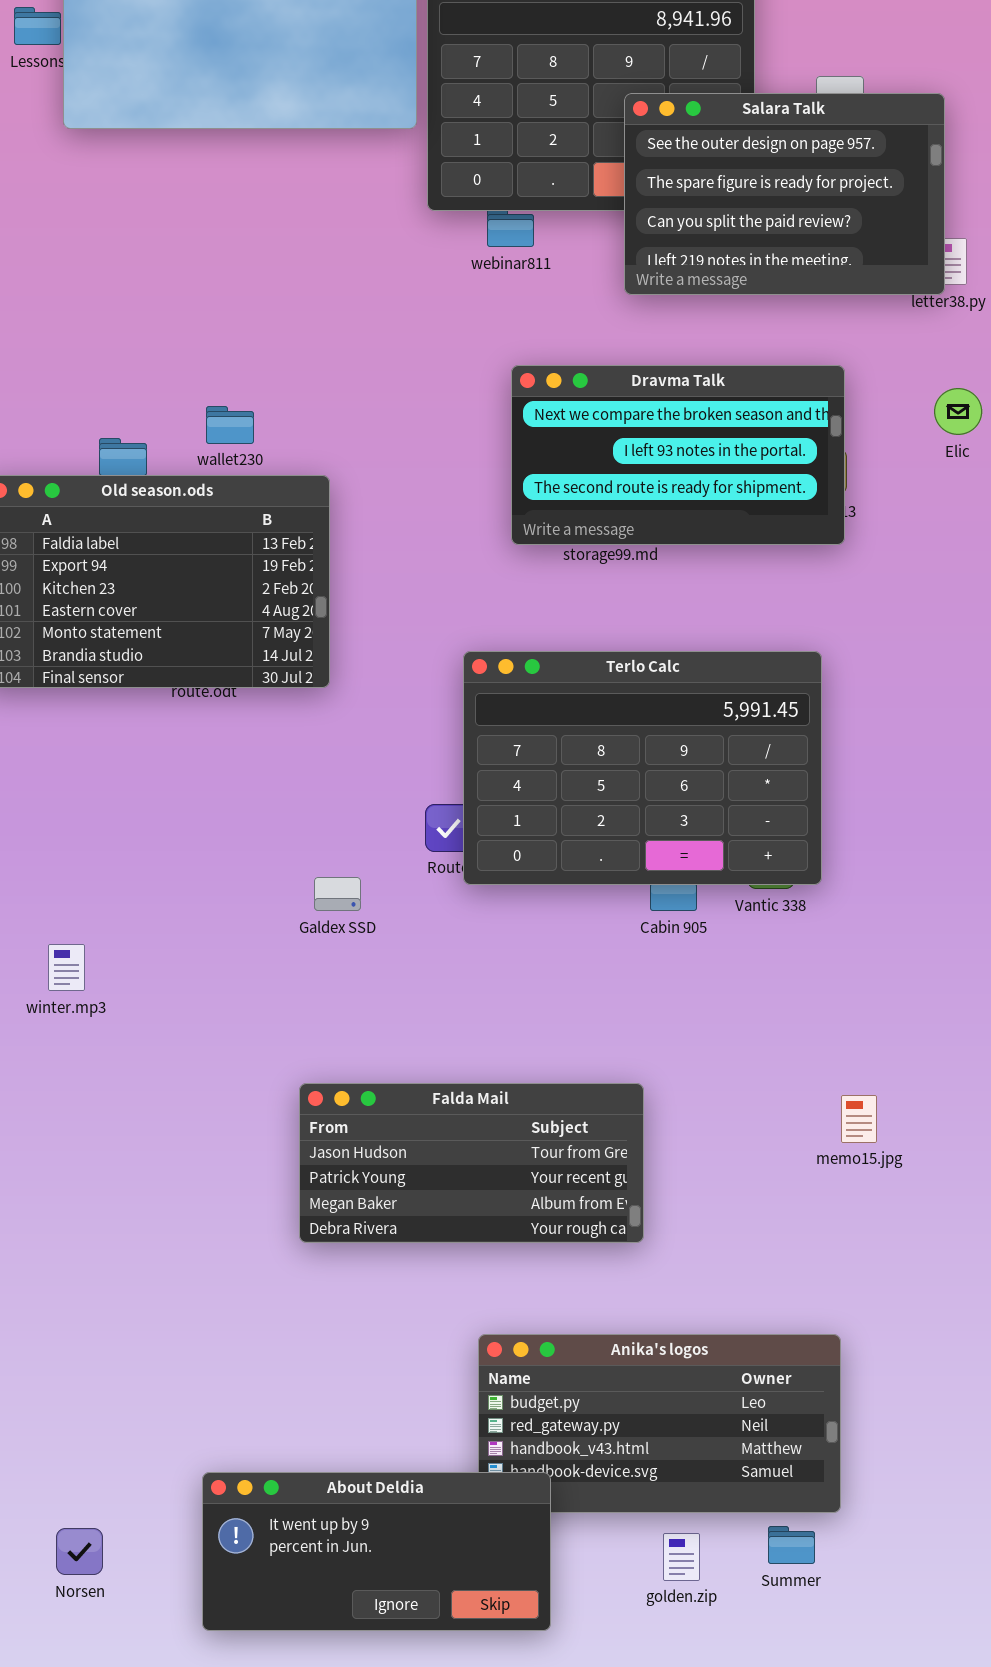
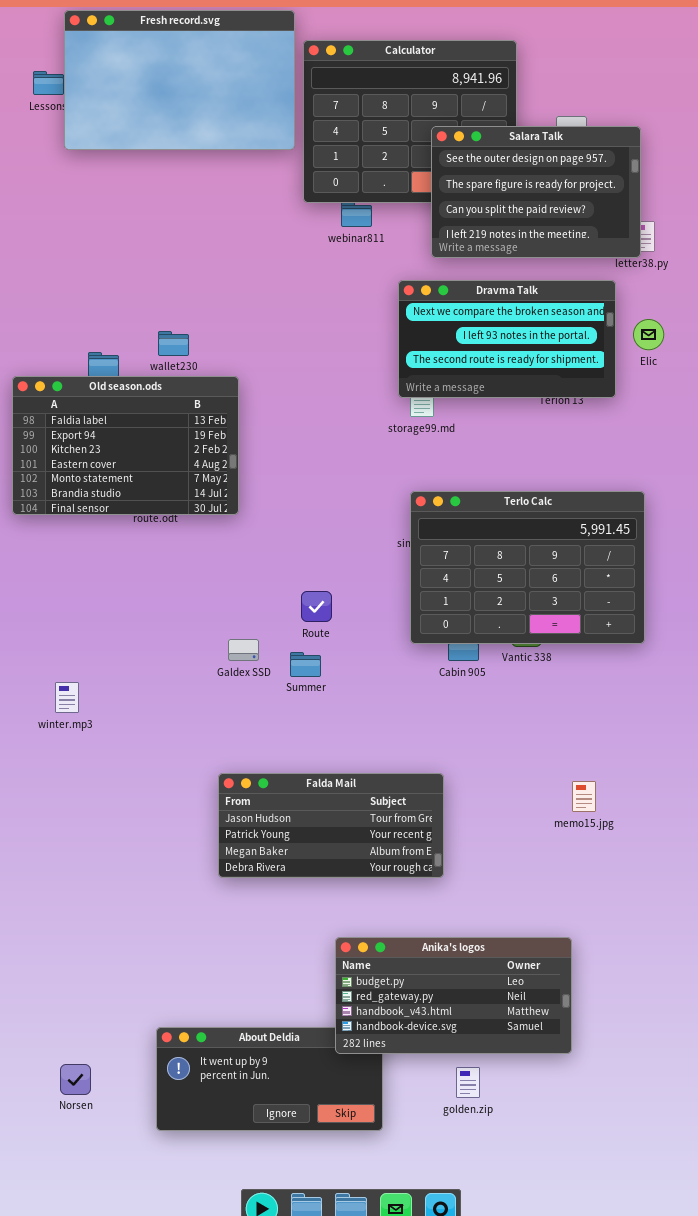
Dravma Talk: [511,365,845,545] -> [398,280,616,398], moved
Terlo Calc: [463,651,822,885] -> [410,491,645,644], moved
Anika's logos: [478,1334,841,1513] -> [335,937,572,1054], raised
Summer: [768,1526,815,1564] -> [290,652,321,677], moved

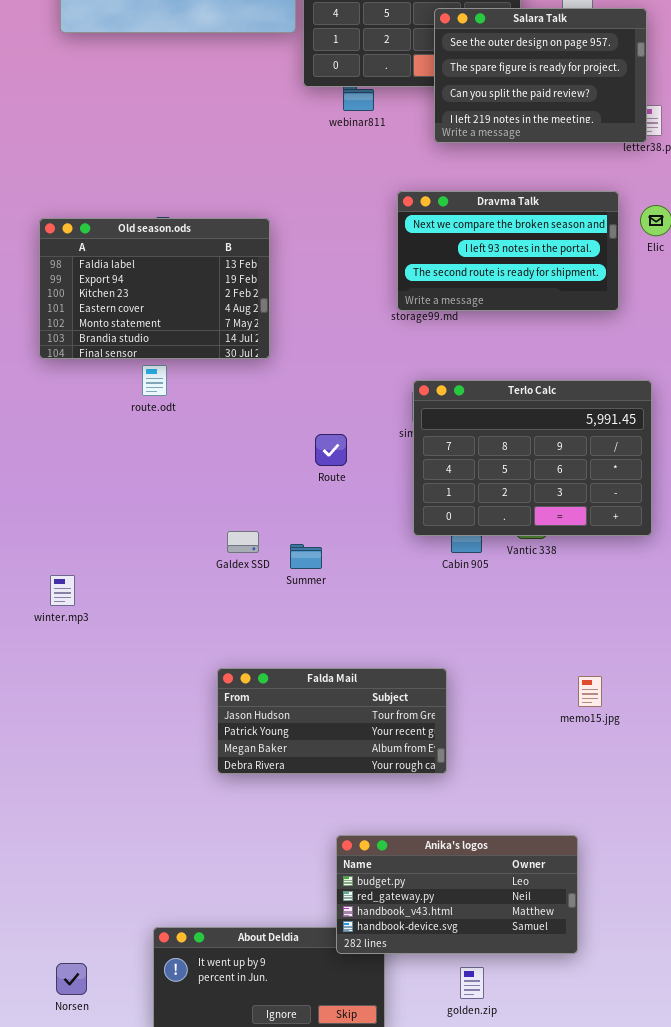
Dravma Talk: [398,280,616,398] -> [397,191,619,311], moved
Old season.ods: [12,376,239,515] -> [39,218,270,359], moved
Route: [301,591,332,622] -> [315,434,347,466], moved

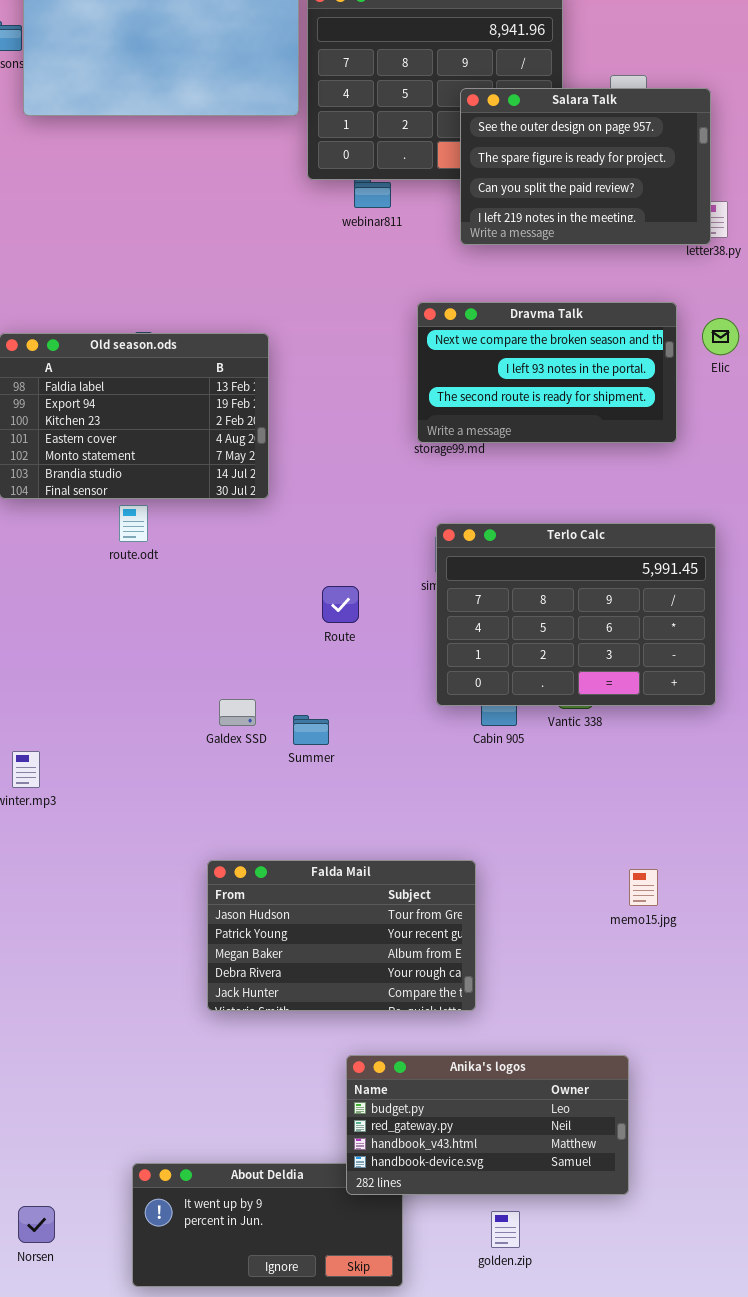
Falda Mail: [217,668,447,774] -> [207,860,476,1011], resized

